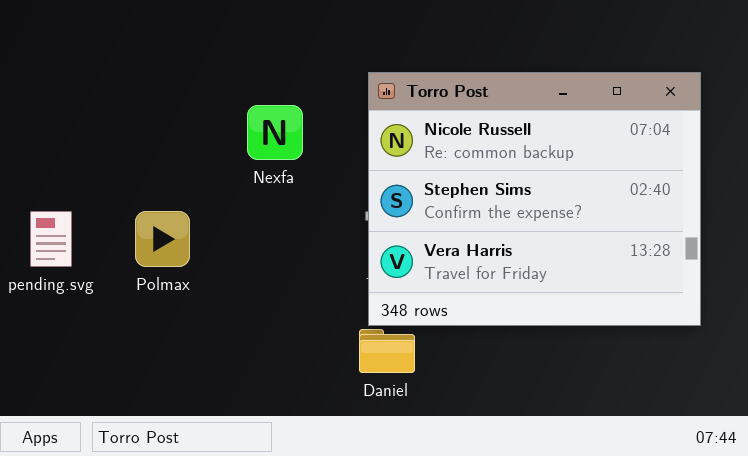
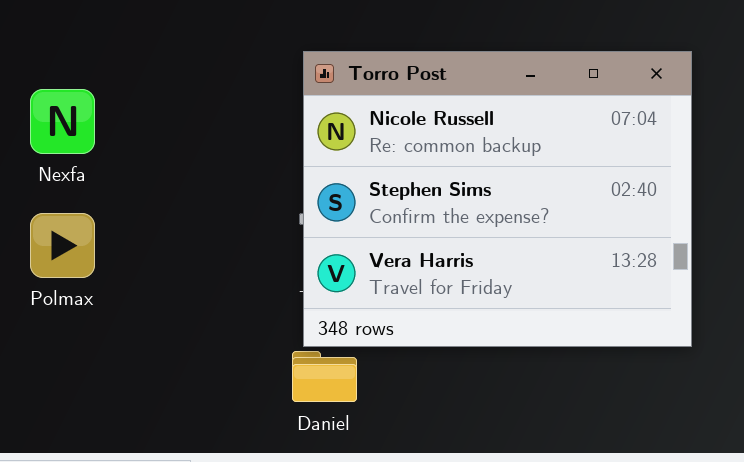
Nexfa: [247,105,303,160] -> [30,89,95,154], moved

